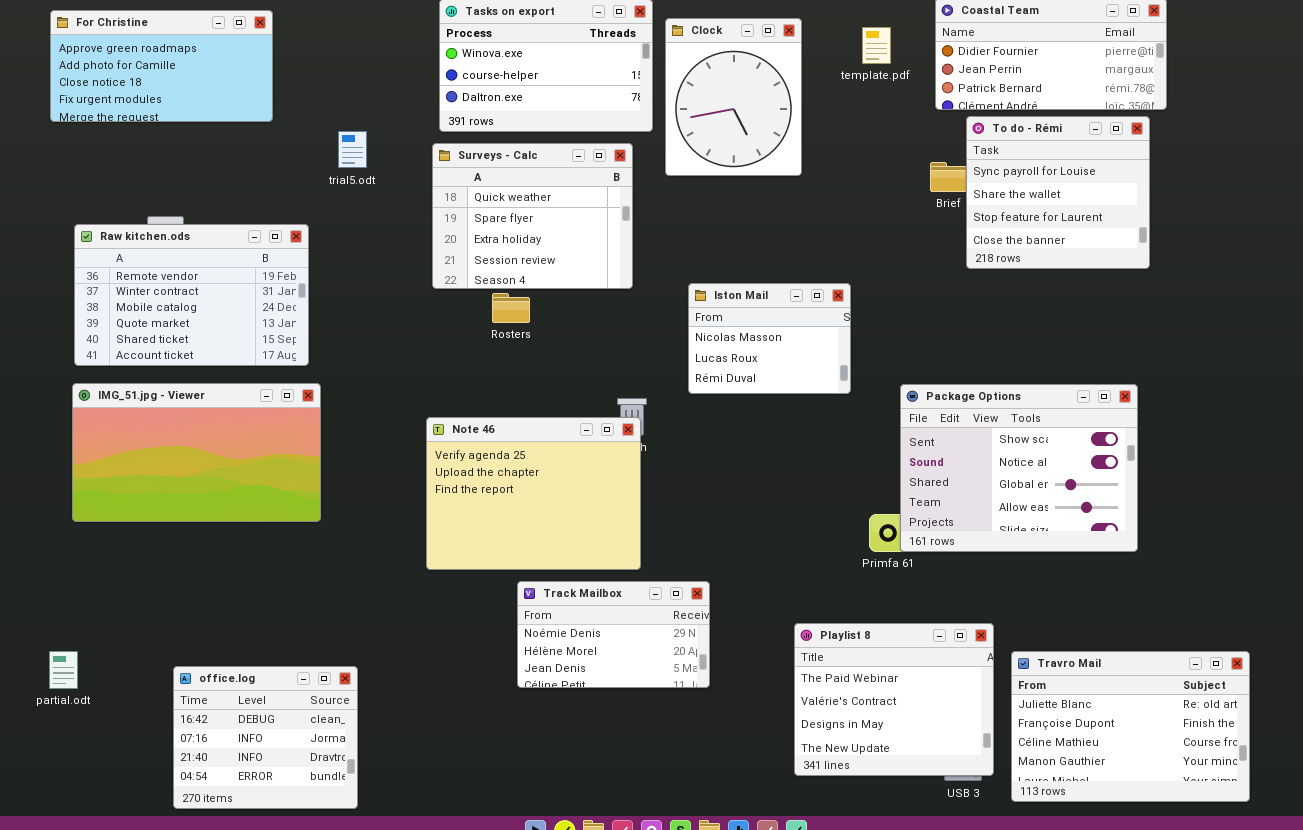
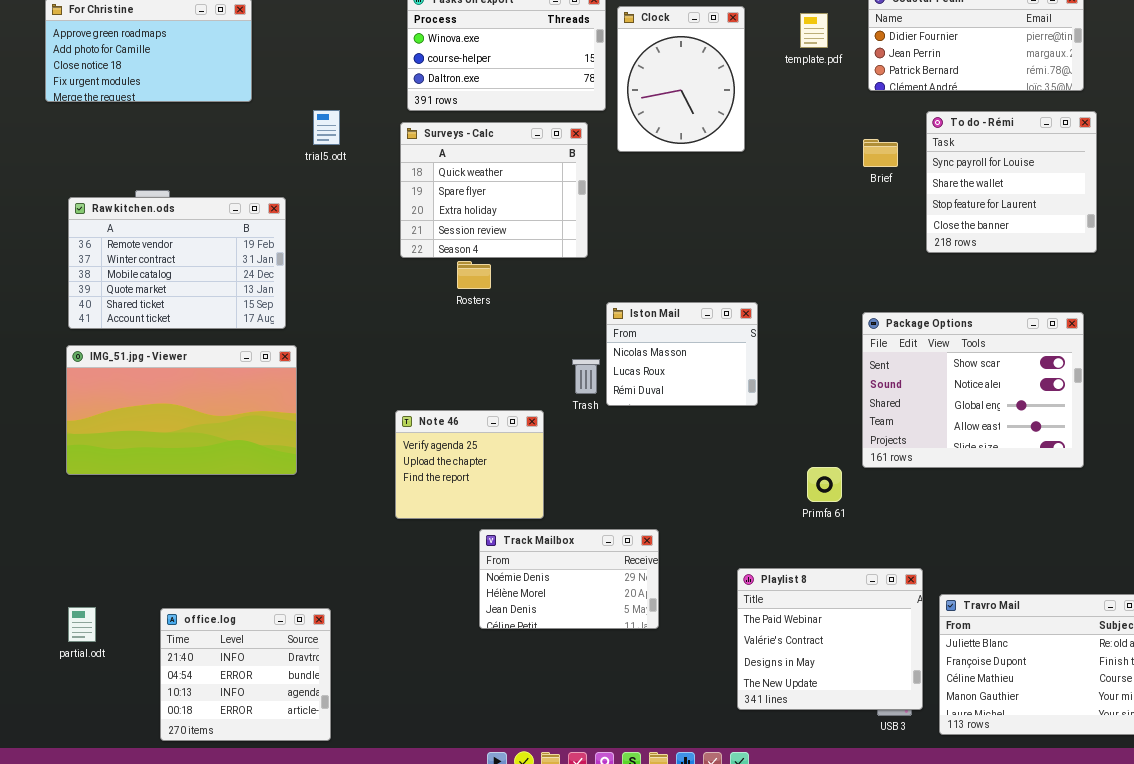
To do - Rémi: [966,116,1150,269] -> [926,111,1097,253], moved
Iston Mail: [688,283,851,394] -> [606,302,758,406], moved
Package Options: [900,384,1138,552] -> [862,312,1084,468], moved
Note 46: [426,417,641,570] -> [395,410,544,519], resized
partial.odt: [49,651,78,689] -> [68,607,96,642], moved
office.log: [173,666,358,809] -> [160,608,331,741], scrolled down 2 rows

